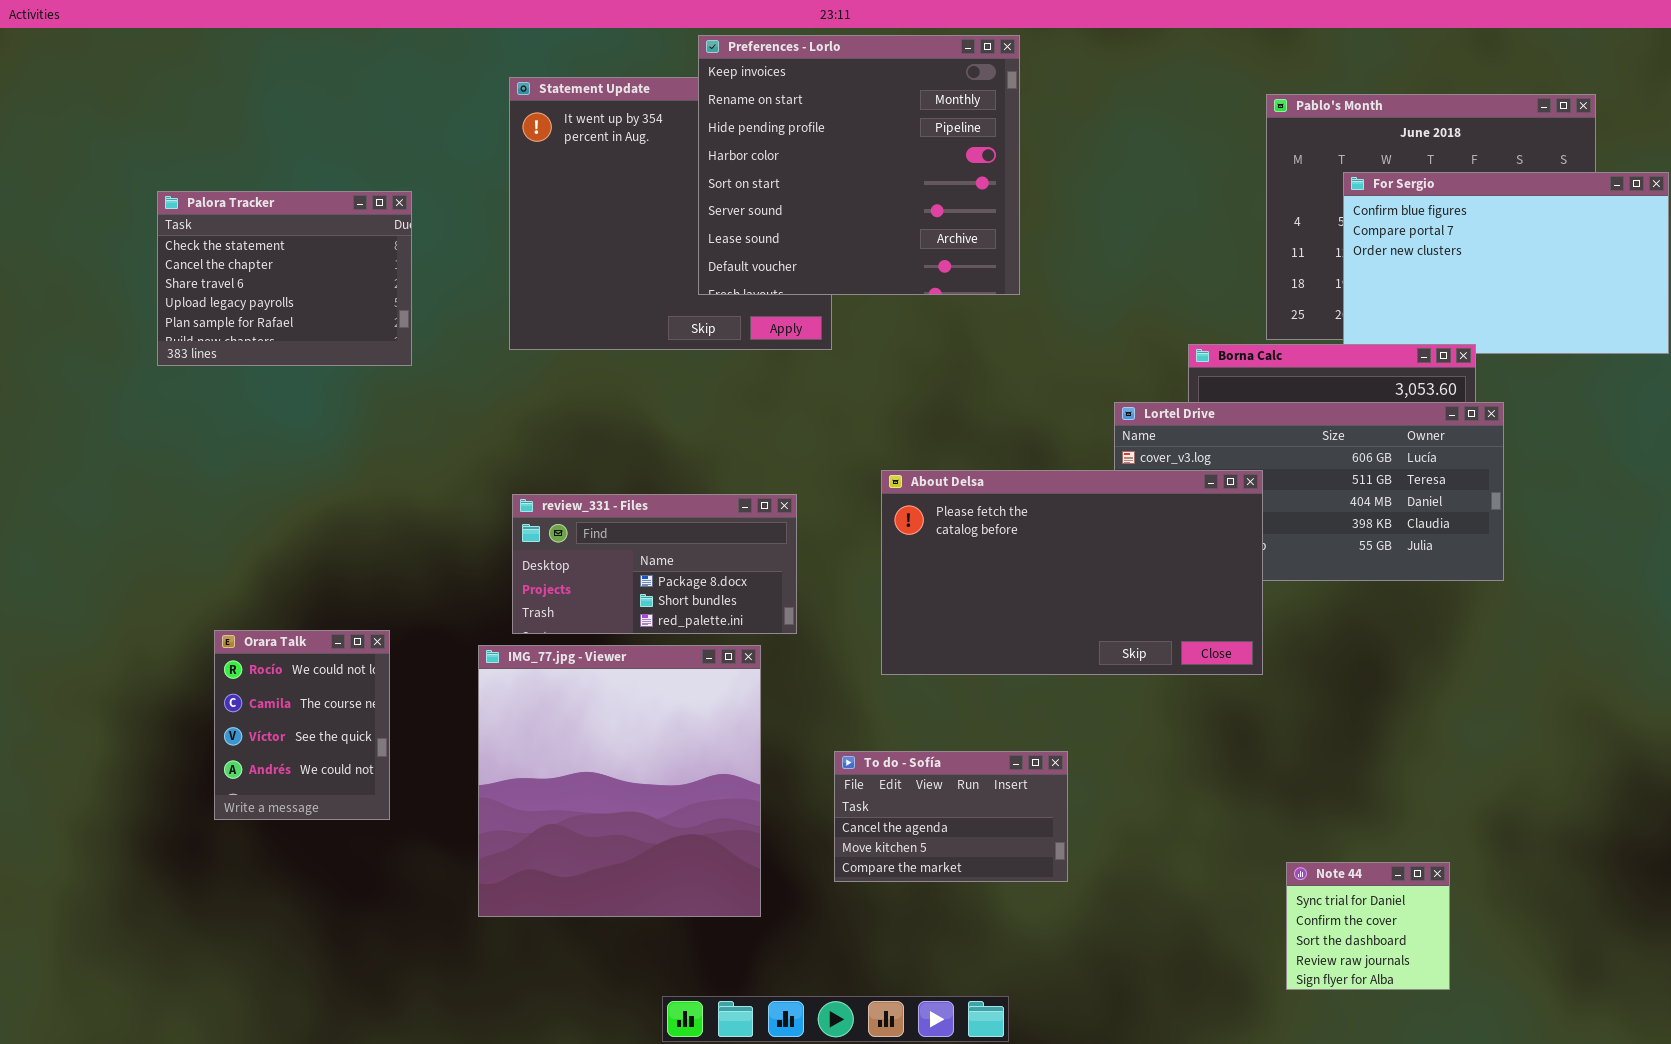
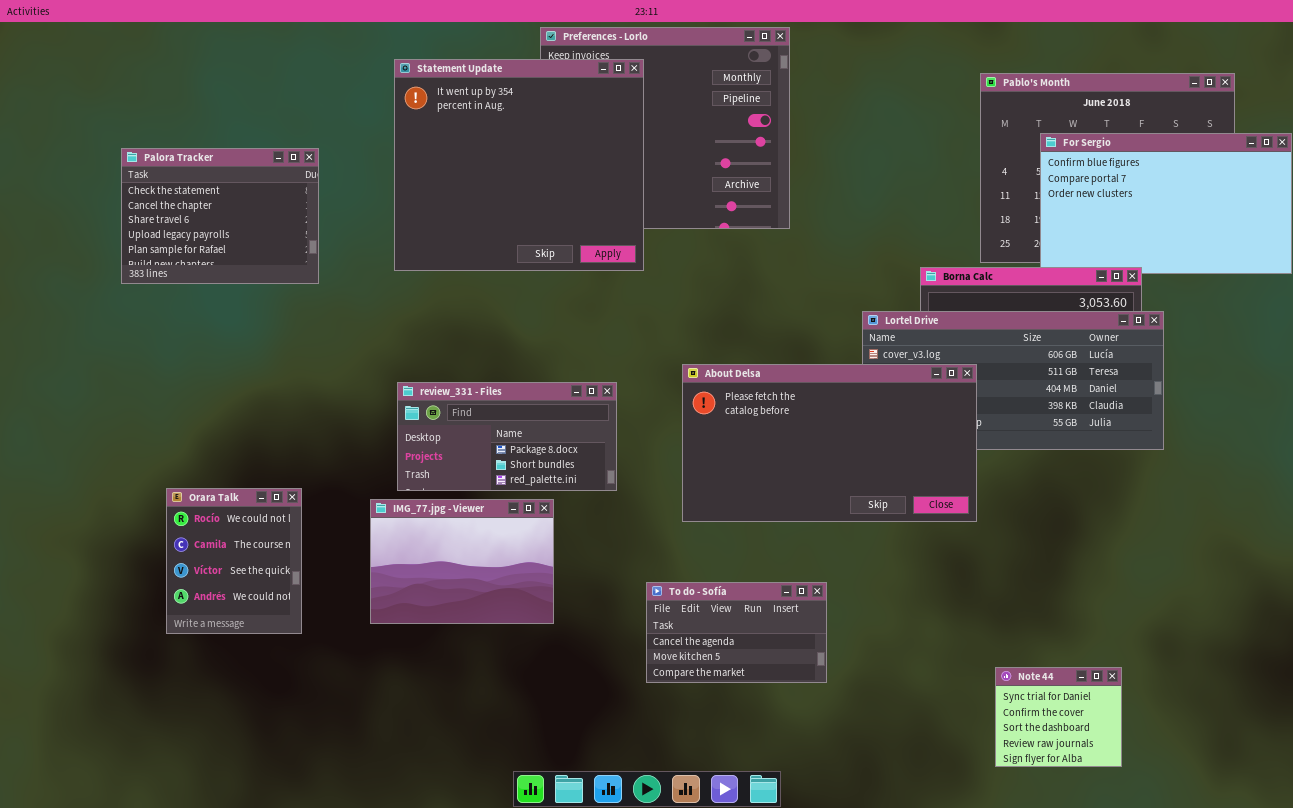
Statement Update: [509,77,832,350] -> [394,59,644,271], raised
IMG_77.jpg - Viewer: [478,645,761,917] -> [370,499,554,624], resized

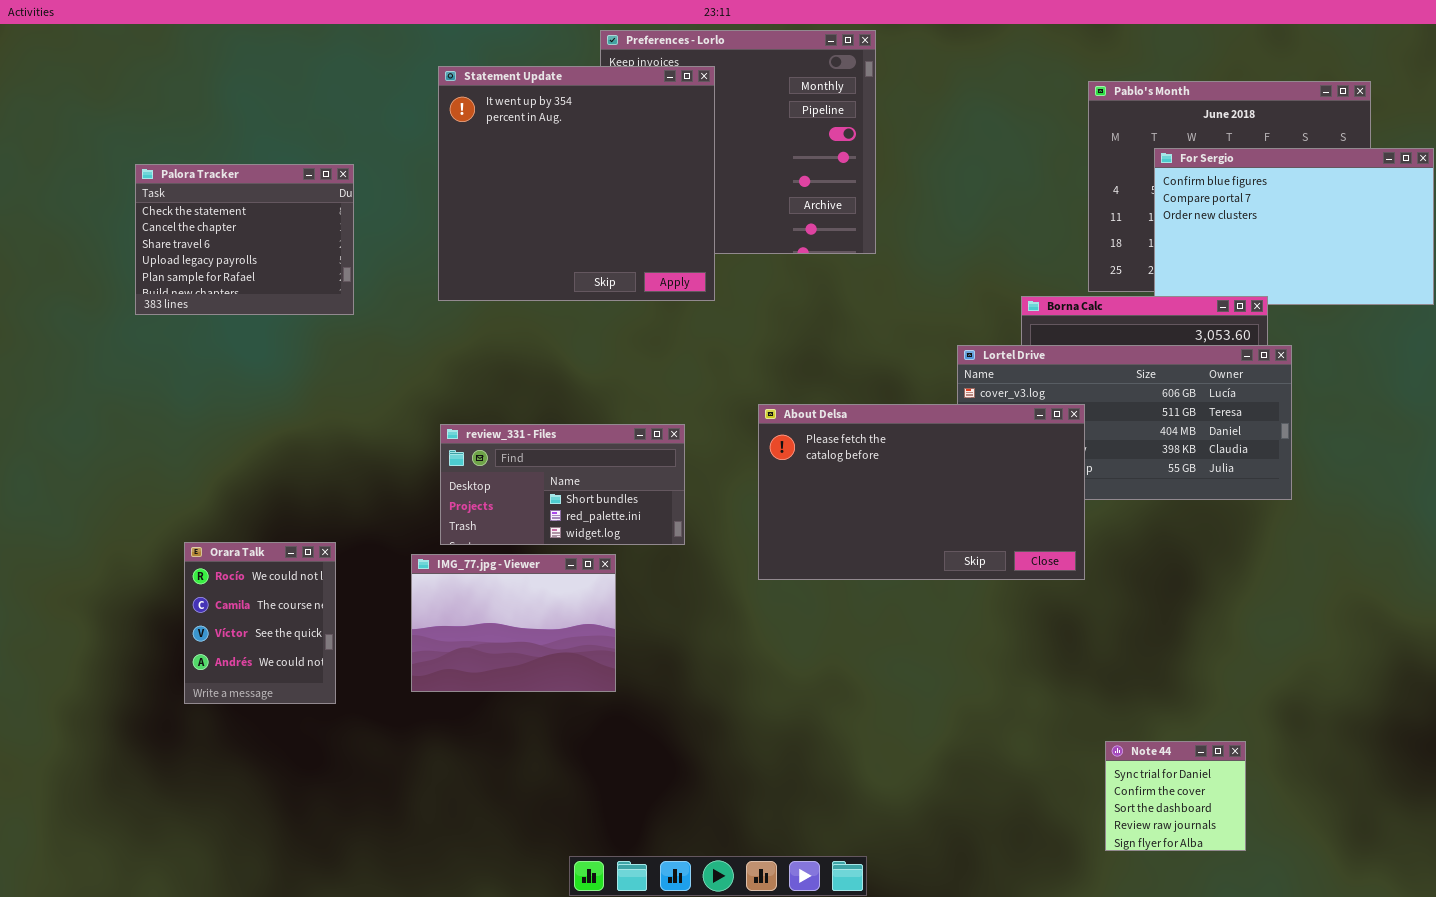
review_331 - Files: [397,382,617,491] -> [440,424,685,545], scrolled down 1 row
To do - Sofía: [646,582,827,683] -> none, closed

